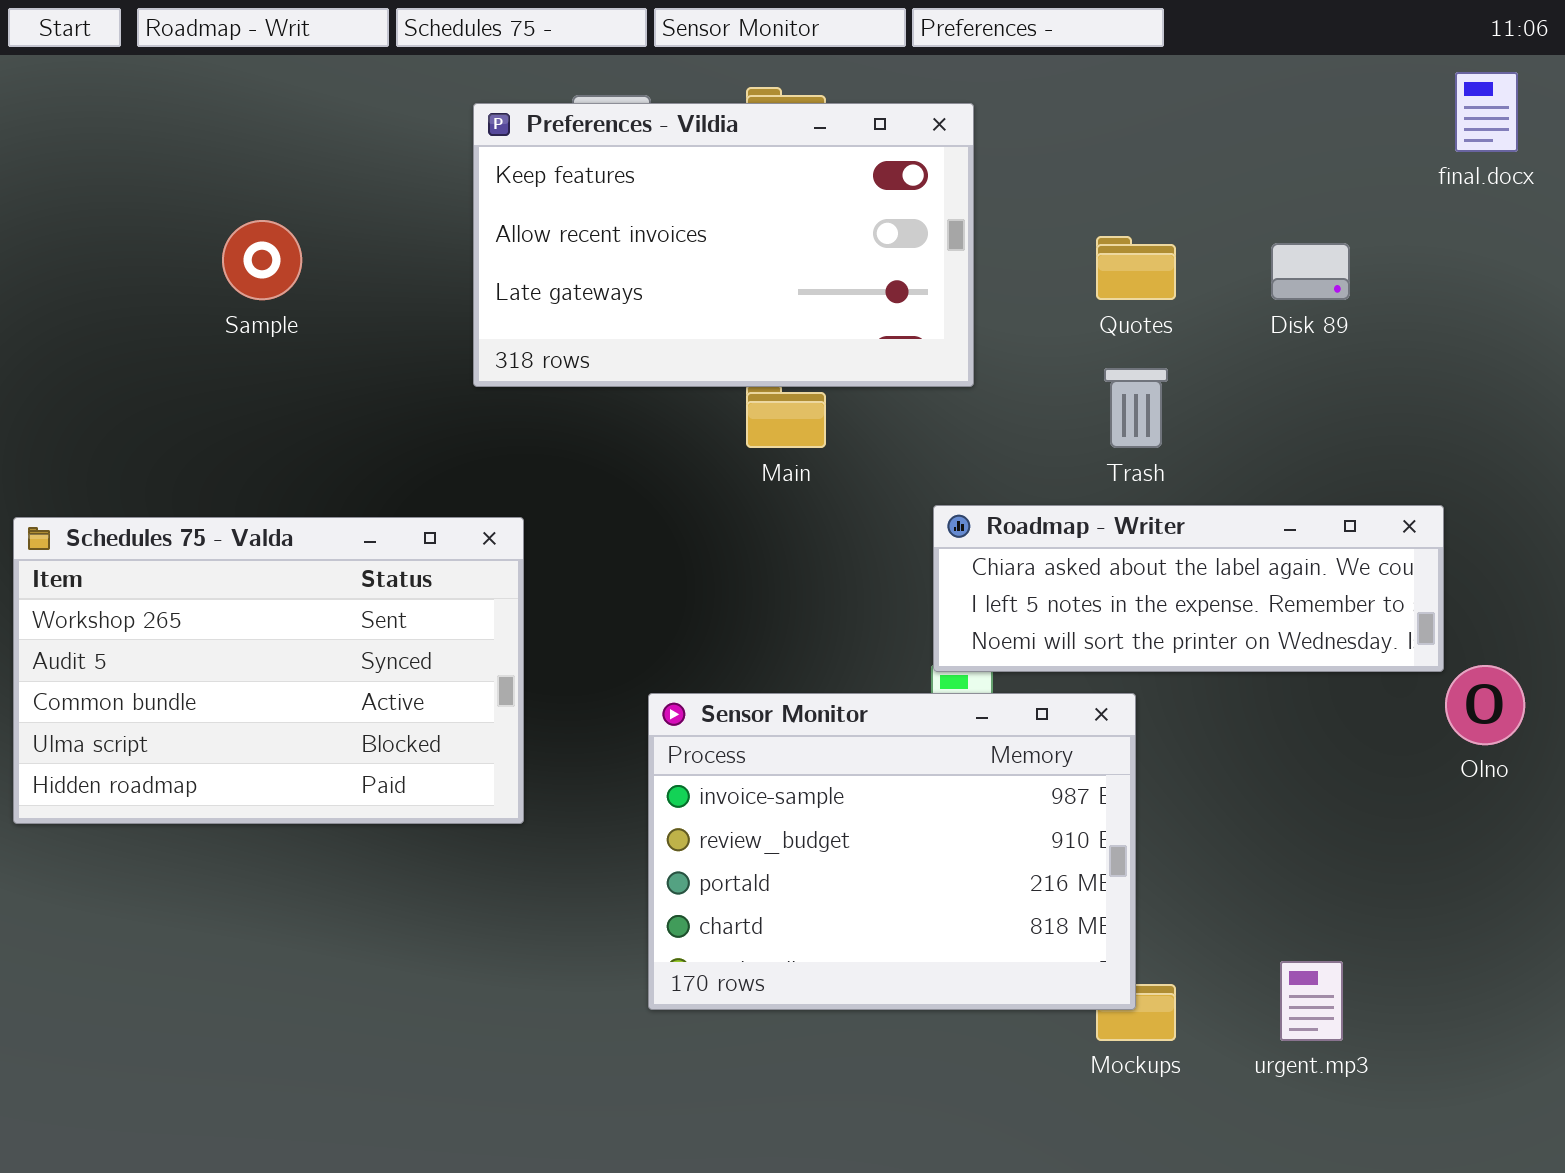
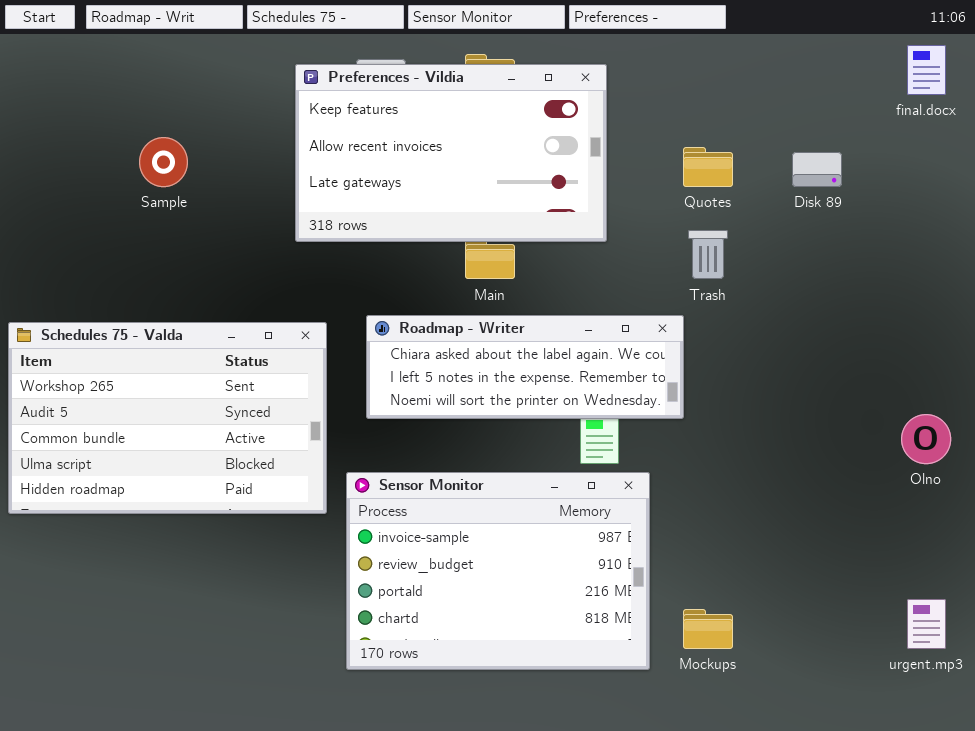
Roadmap - Writer: [933,505,1444,672] -> [366,315,684,419], moved
Sensor Monitor: [648,693,1136,1010] -> [346,472,650,670], moved
urgent.mp3: [1280,961,1343,1041] -> [907,599,946,649], moved

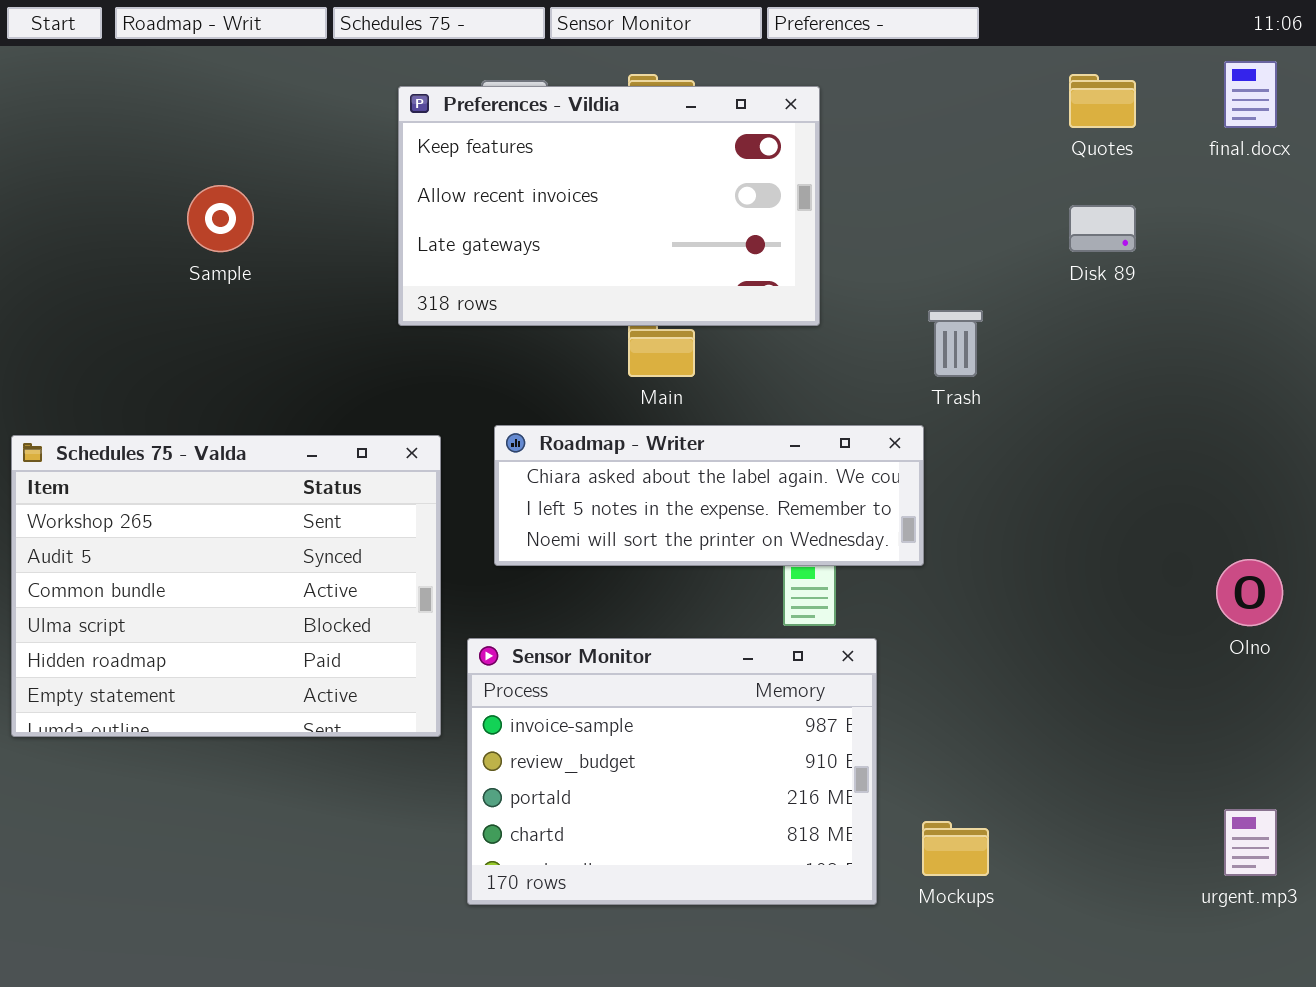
Quotes: [683,147,733,187] -> [1069,74,1136,128], moved
Schedules 75 - Valda: [8,322,327,514] -> [11,435,441,737], resized

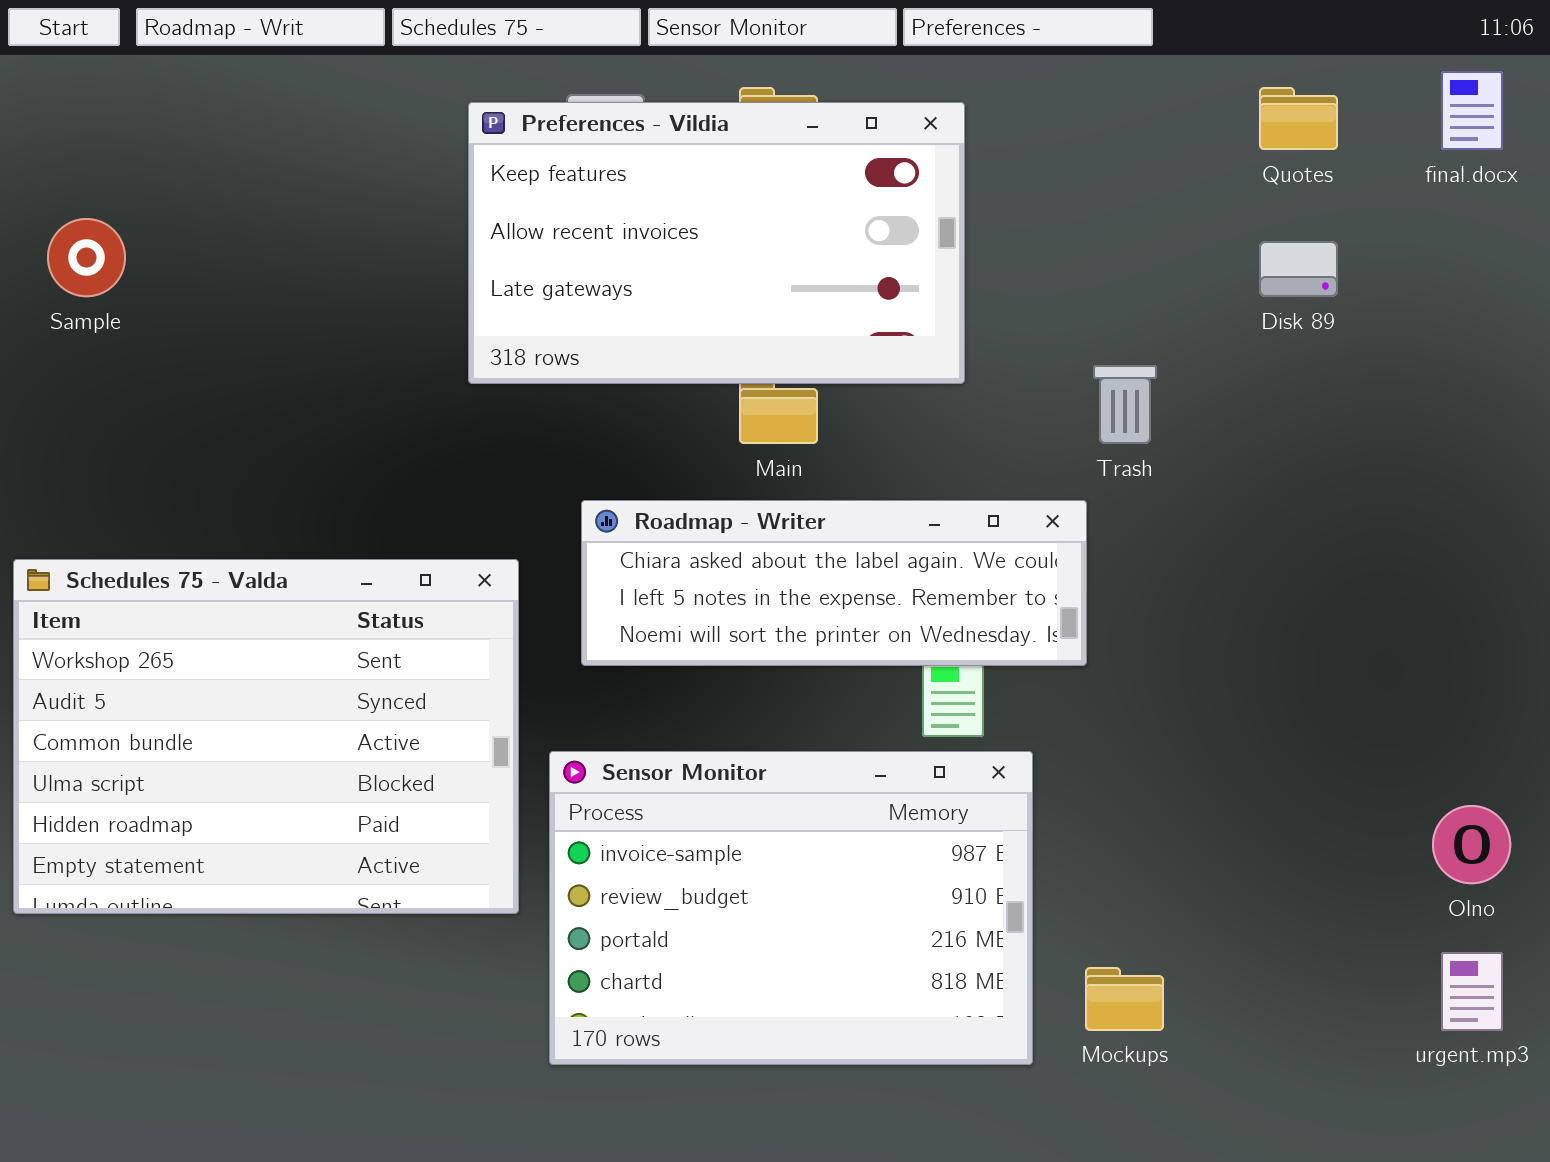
Sample: [187,185,254,252] -> [47,218,126,297], moved
Schedules 75 - Valda: [11,435,441,737] -> [13,559,519,914], moved
Olno: [1216,559,1283,626] -> [1432,805,1511,884], moved

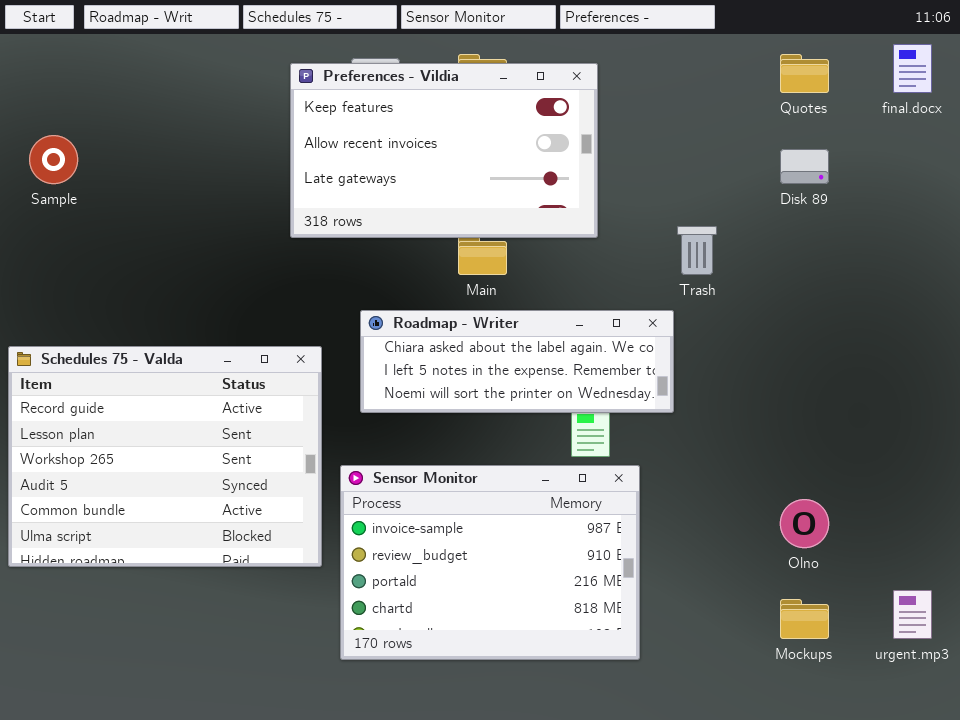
Schedules 75 - Valda: [13,559,519,914] -> [8,346,322,567], scrolled up 2 rows
Olno: [1432,805,1511,884] -> [780,499,829,548], moved
Mockups: [1085,967,1164,1031] -> [780,599,829,639], moved

